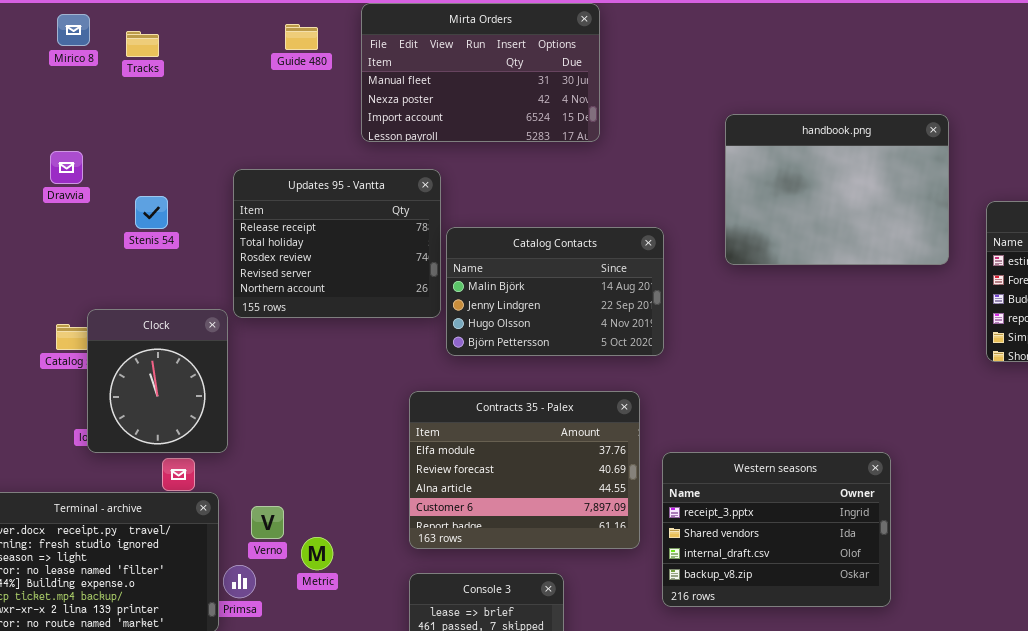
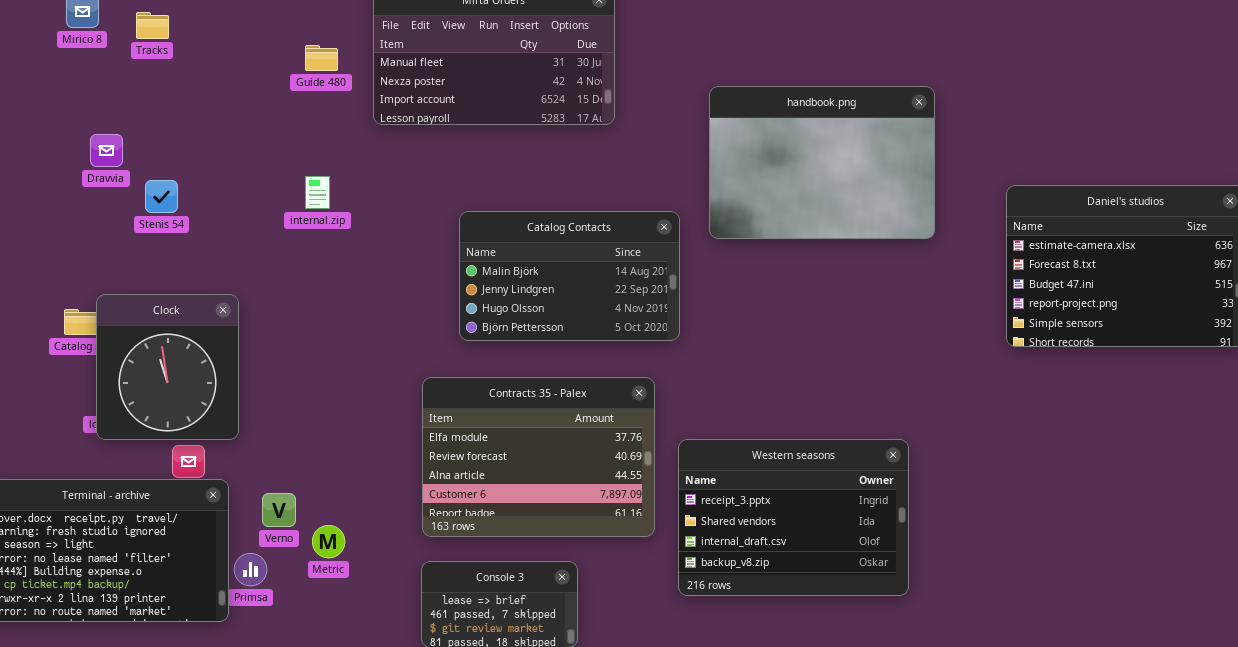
Guide 480: [285,24,318,50] -> [305,45,338,71], moved
handbook.png: [725,114,949,265] -> [709,86,935,239], moved
Dravvia: [50,151,83,184] -> [90,134,123,167], moved
Updates 95 - Vantta: [233,169,441,318] -> none, closed

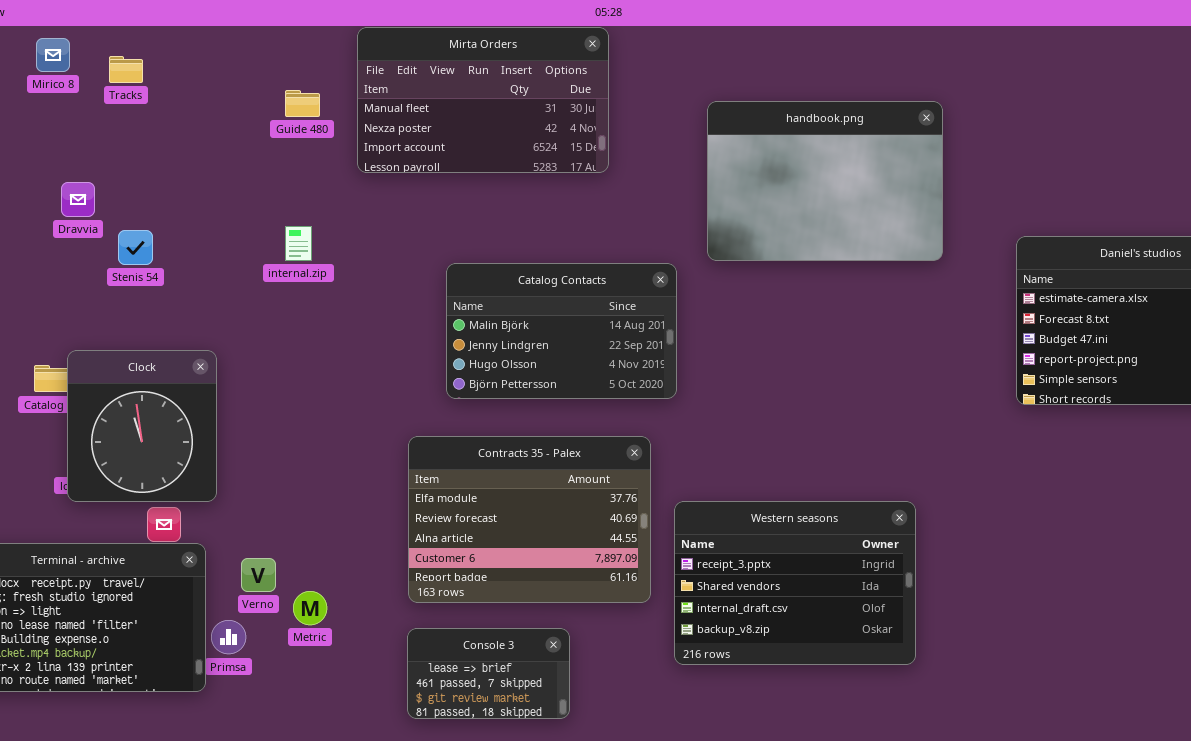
handbook.png: [709,86,935,239] -> [707,101,943,261], moved

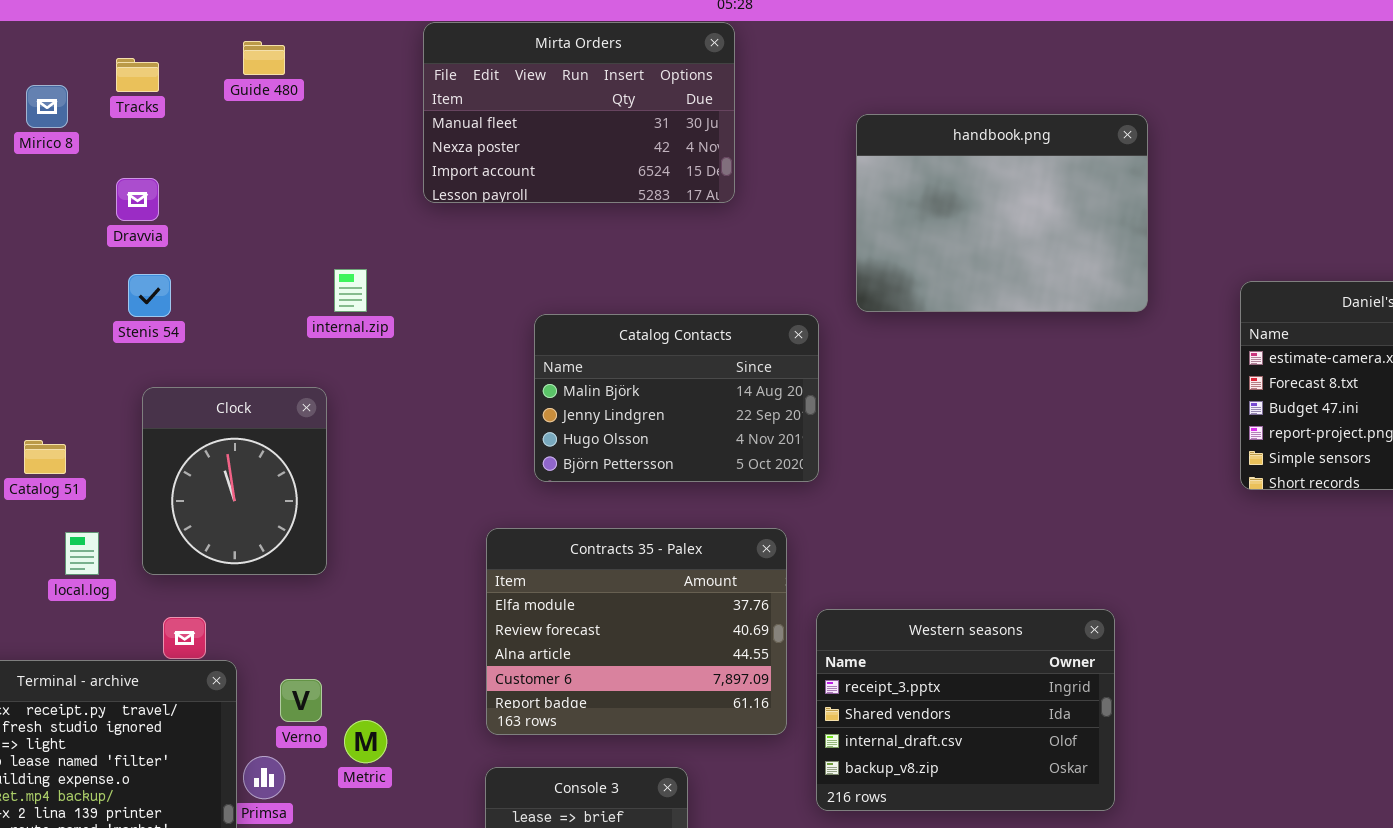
Mirico 8: [36,38,70,72] -> [26,85,68,128], moved
Guide 480: [285,90,320,117] -> [243,41,285,75], moved
Dravvia: [61,182,95,217] -> [116,178,159,221], moved
Clock: [67,350,217,502] -> [142,387,327,575], moved

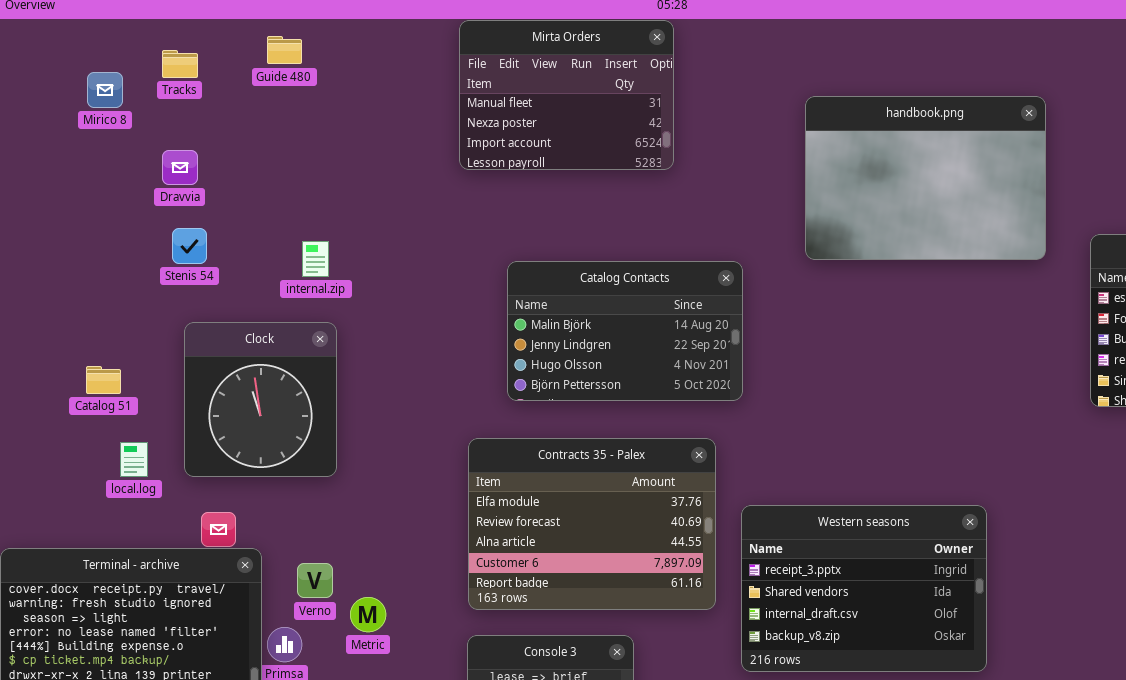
Mirta Orders: [423,22,735,203] -> [459,20,674,170], resized
handbook.png: [856,114,1148,312] -> [805,96,1046,260], moved
internal.zip: [334,269,367,312] -> [302,241,329,277], moved

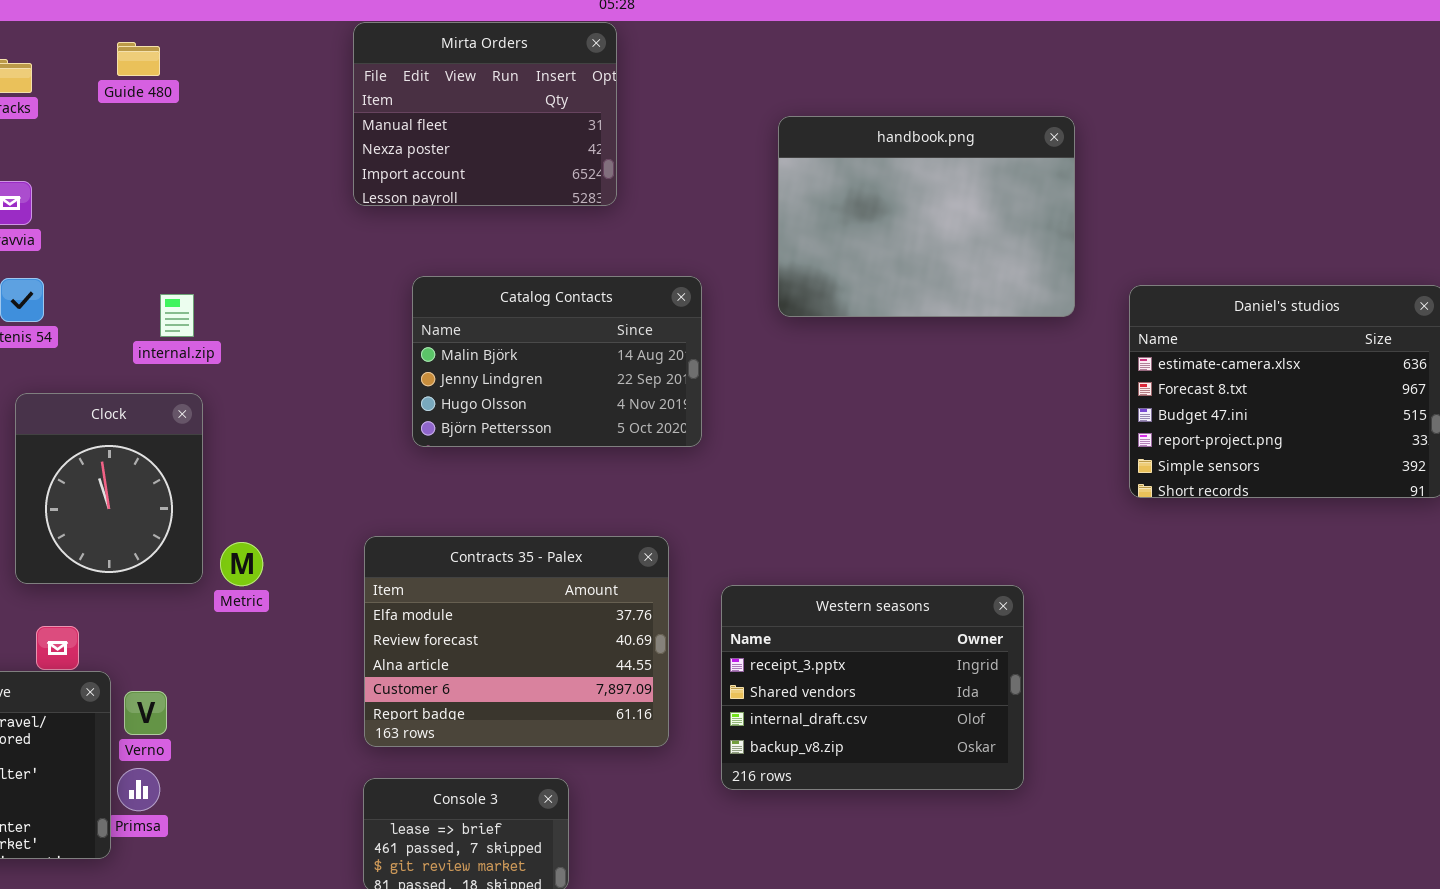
Catalog Contacts: [507,261,743,401] -> [412,276,702,447], moved
Western seasons: [741,505,987,672] -> [721,585,1024,790], moved
Verno: [297,563,333,598] -> [124,691,167,735], moved
Metric: [350,597,386,632] -> [220,542,263,586], moved

